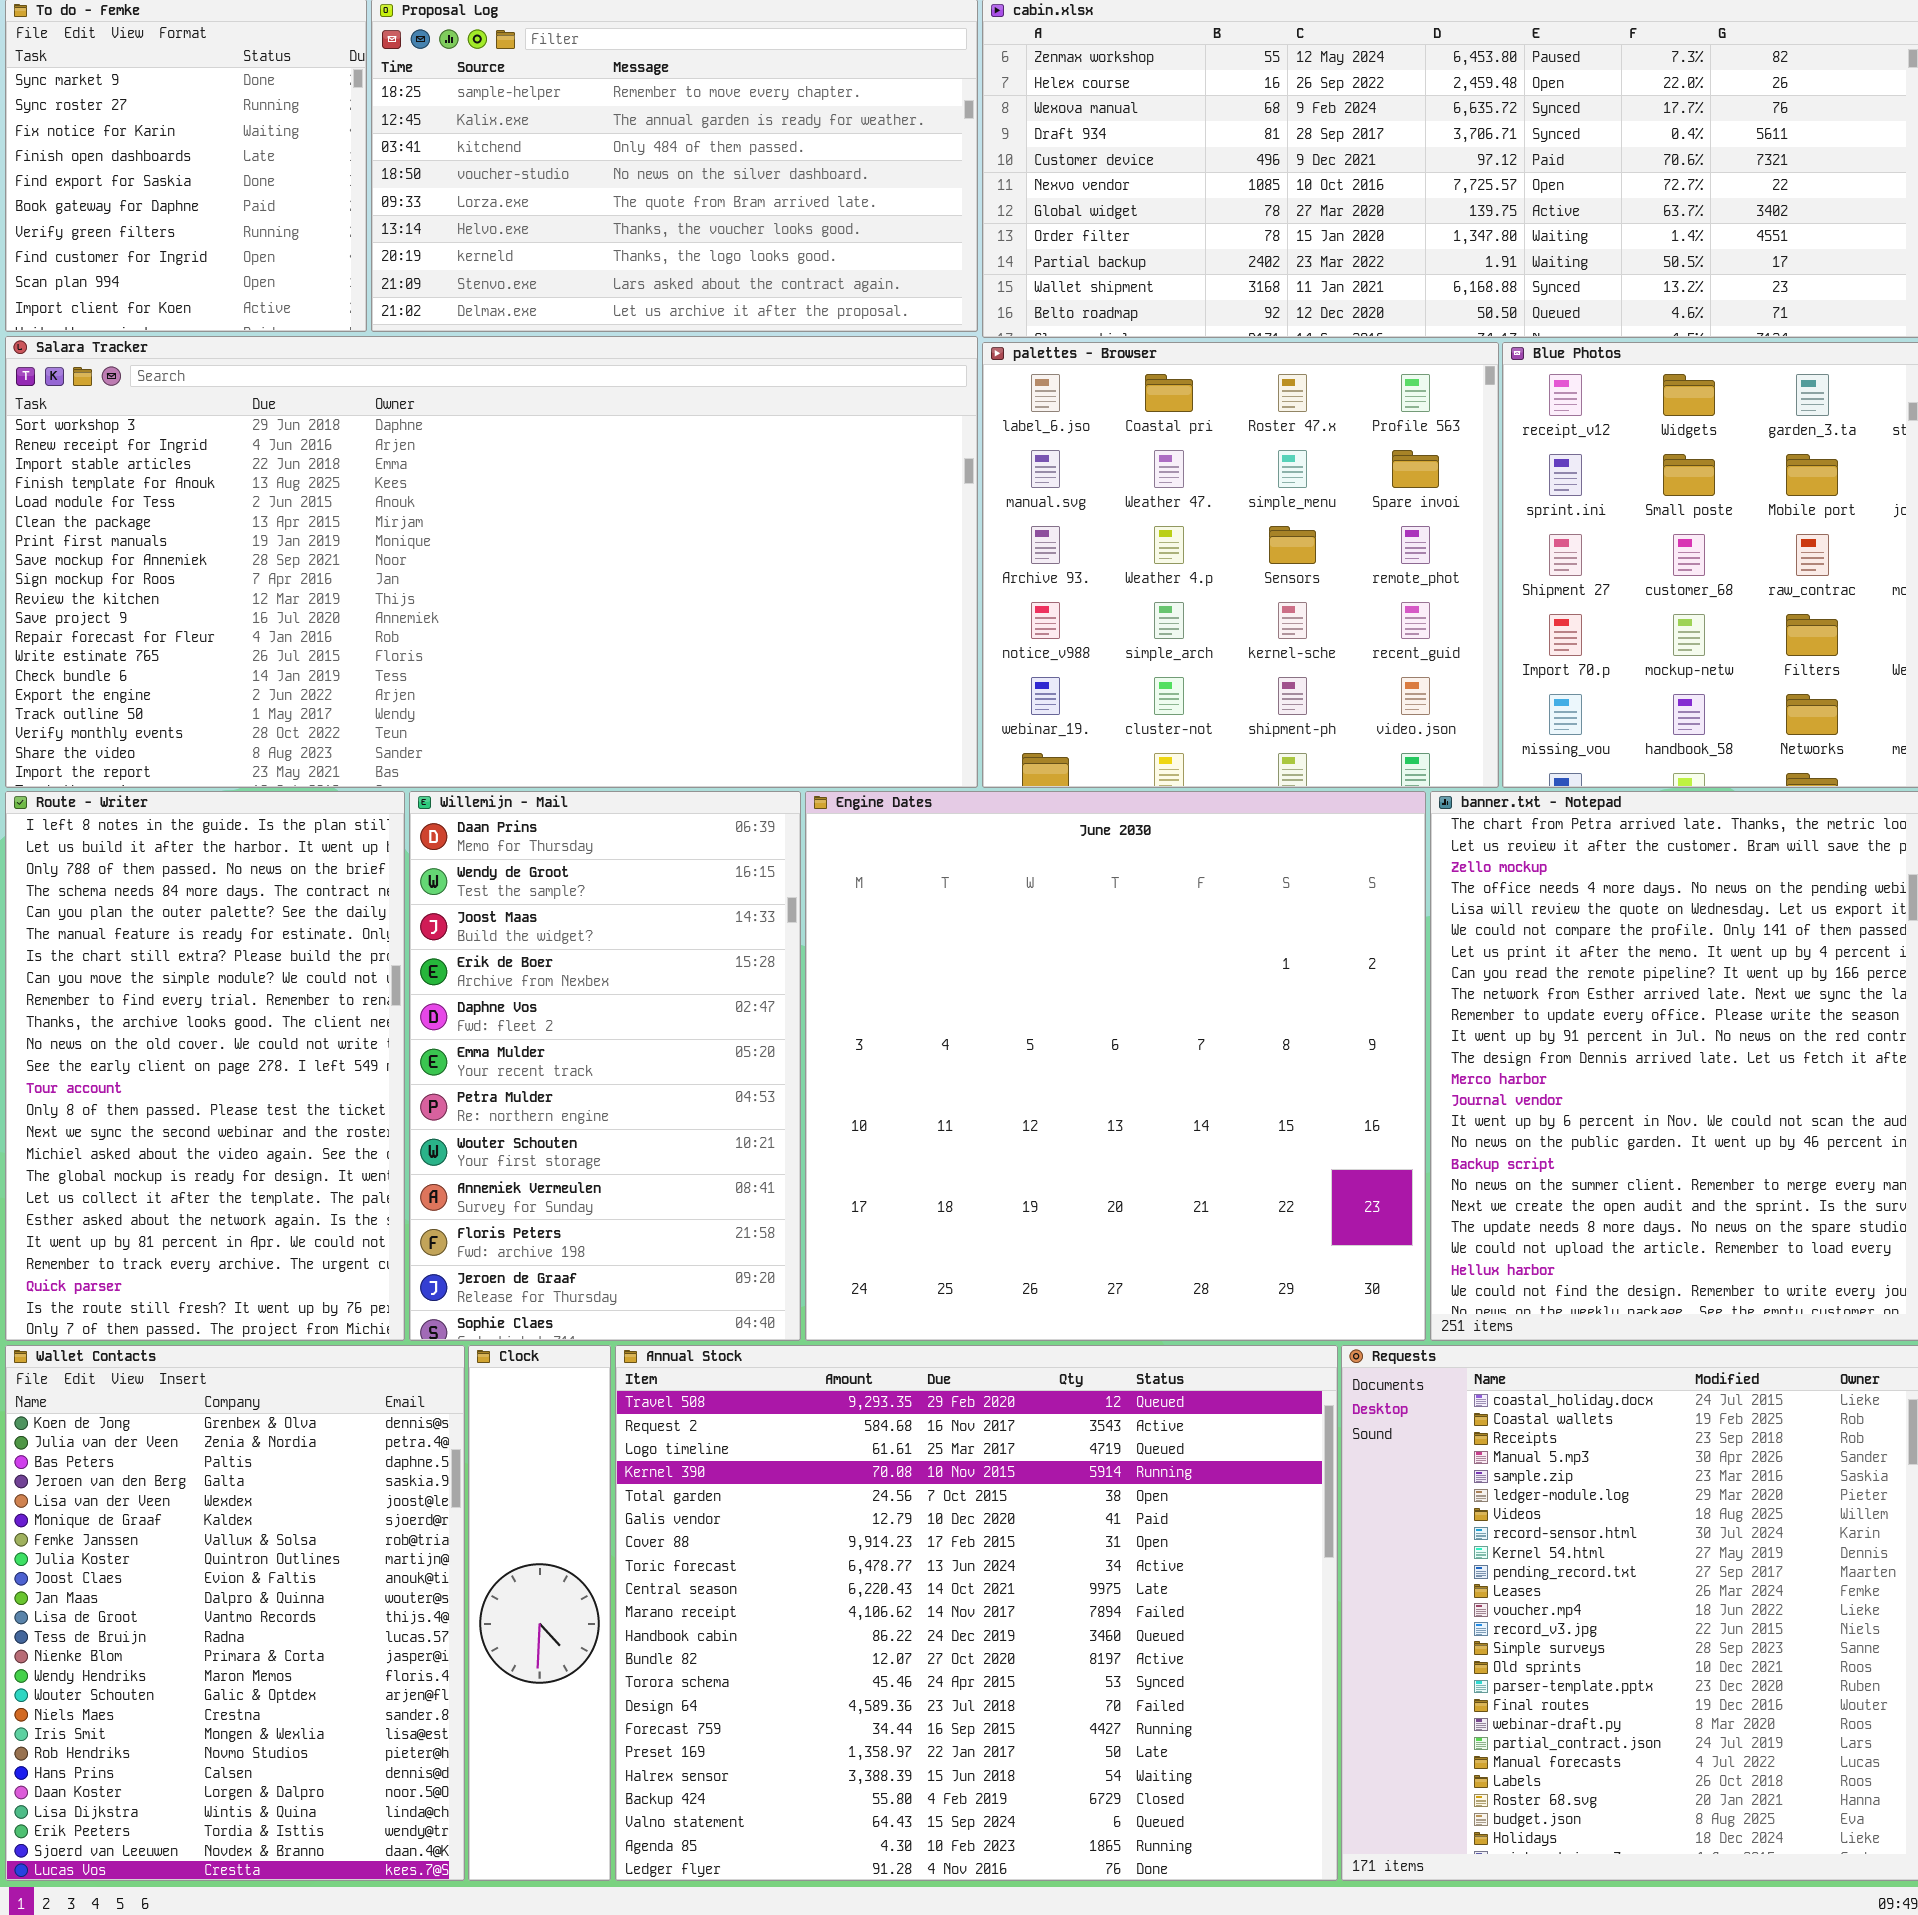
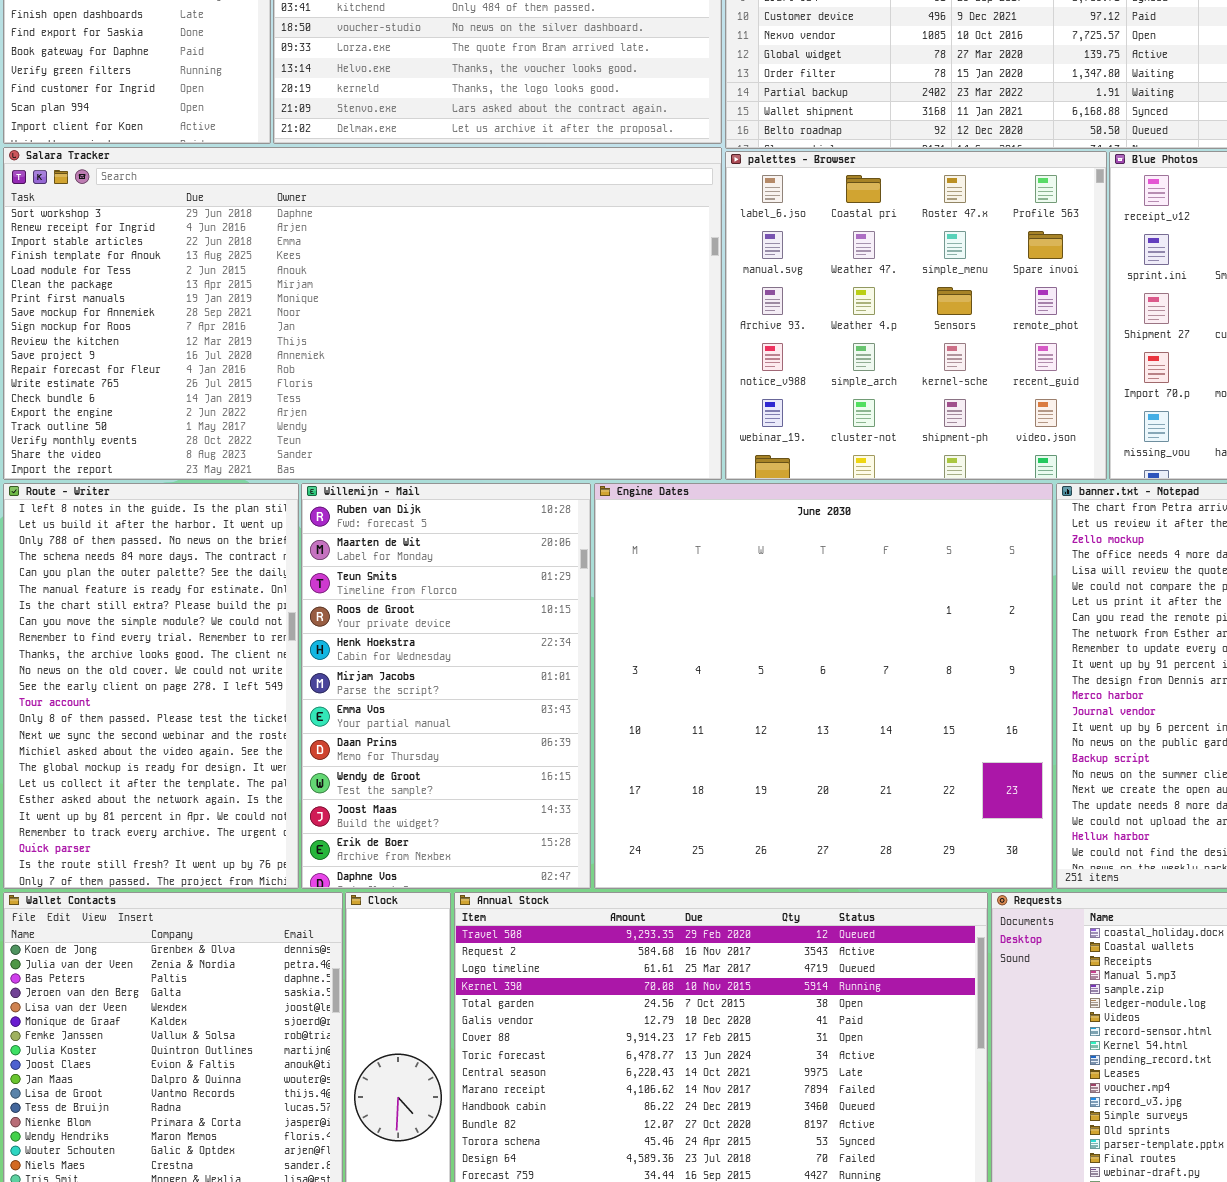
Willemijn - Mail: [409,791,801,1341] -> [301,483,591,889], scrolled up 7 rows

